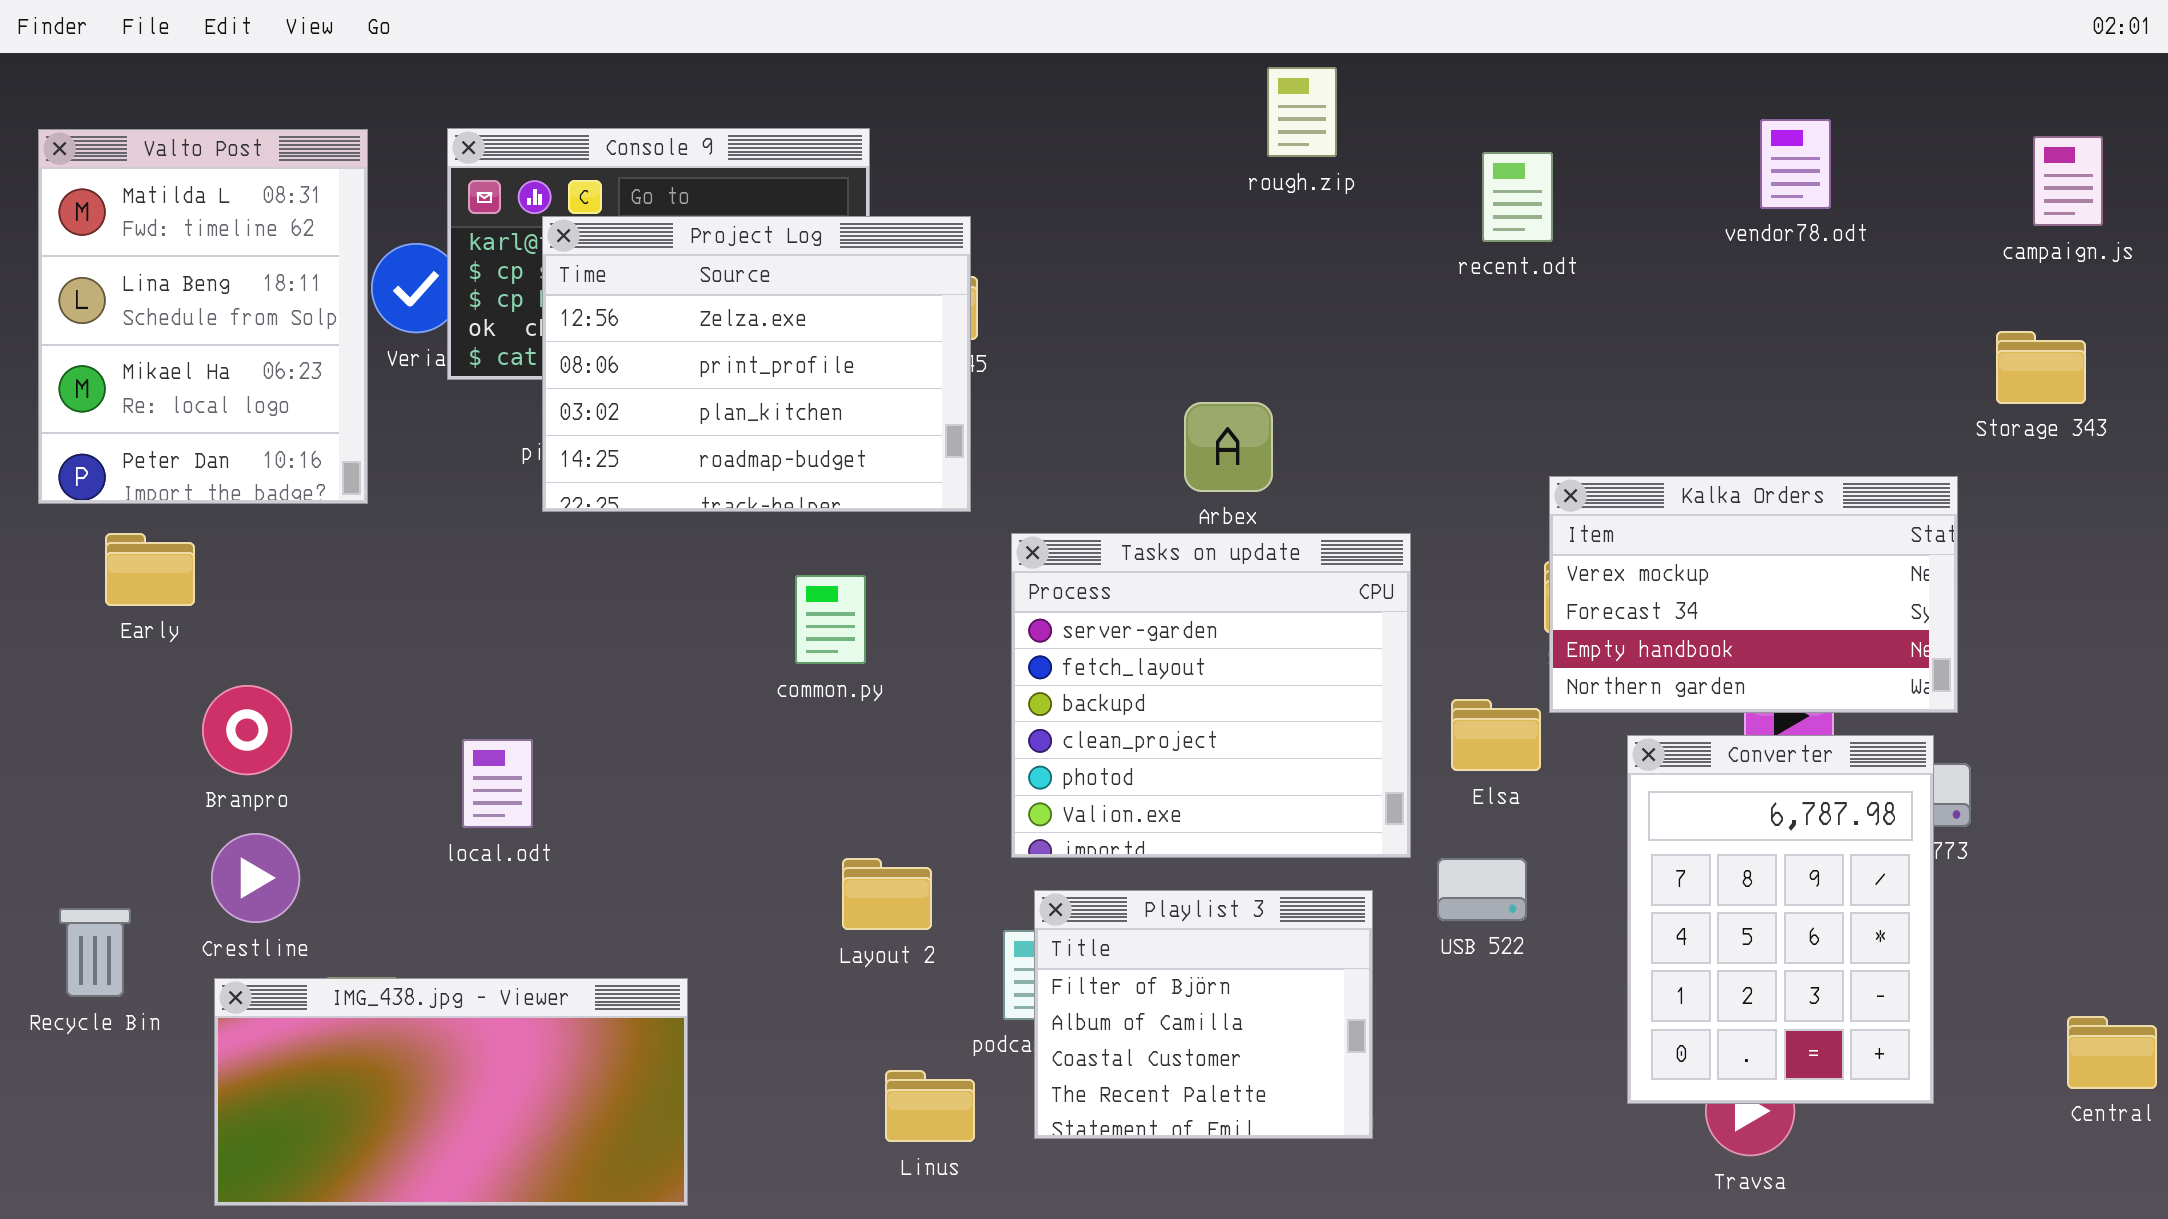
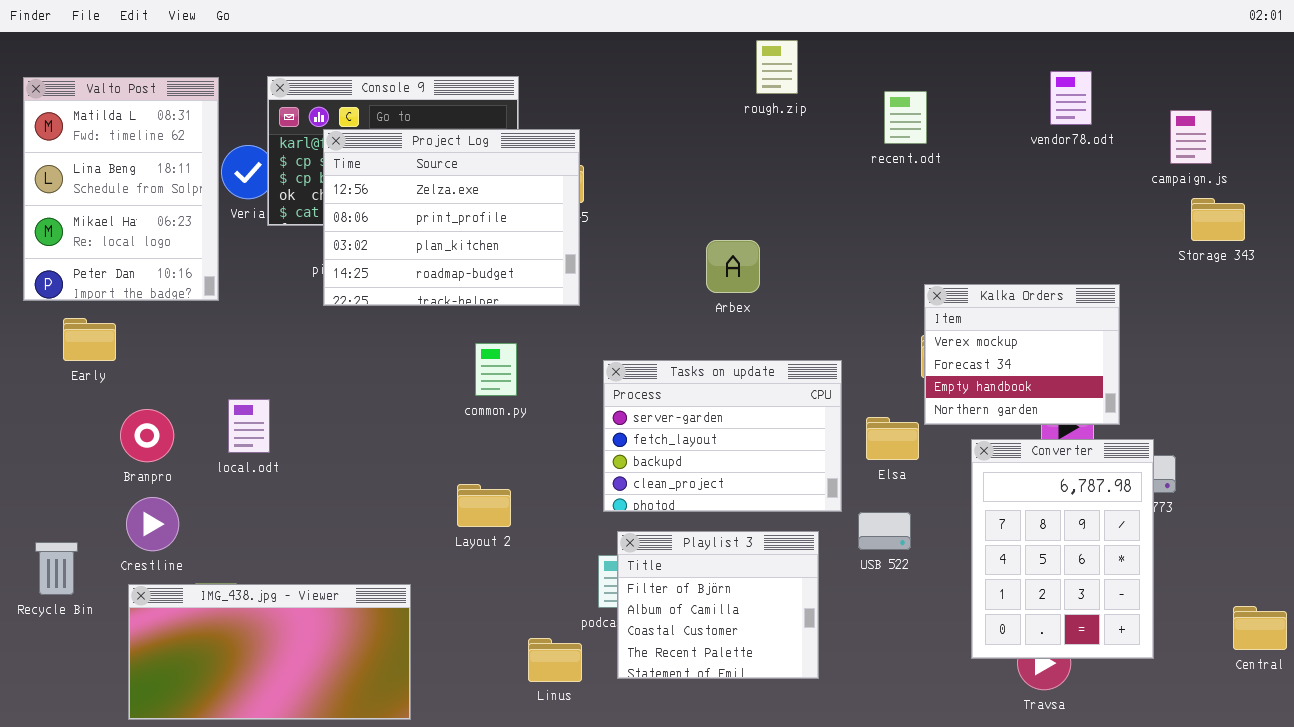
campaign.js: [2033,136,2103,226] -> [1170,110,1212,164], moved
Kalka Orders: [1549,476,1958,713] -> [924,284,1120,425], resized
Tasks on update: [1011,533,1411,858] -> [603,360,842,512], resized
local.odt: [462,739,533,828] -> [228,399,270,453], moved
Layout 2: [842,858,932,930] -> [457,484,511,527], moved

